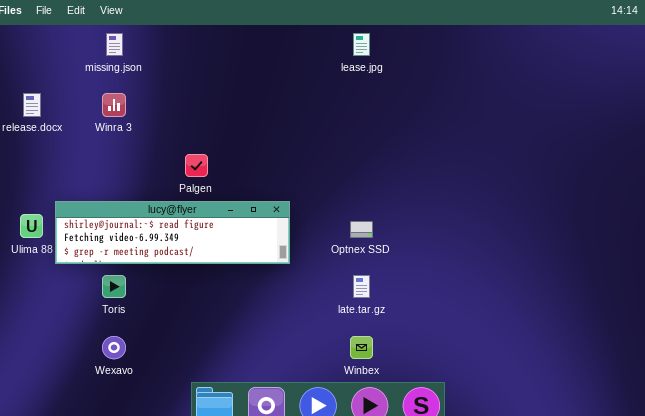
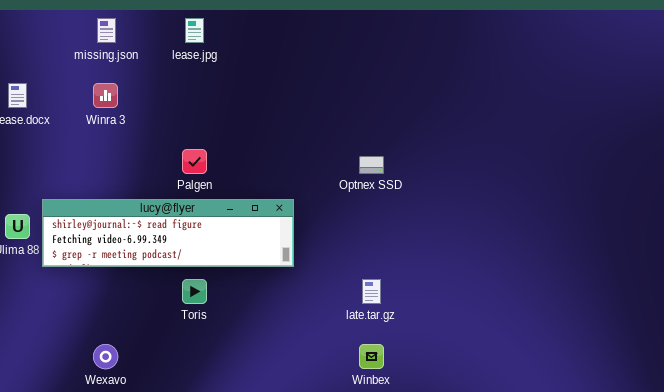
lease.jpg: [353,33,370,56] -> [185,18,204,43], moved
Optnex SSD: [350,221,373,238] -> [359,156,384,174], moved
Toris: [102,275,126,298] -> [182,279,207,304], moved

